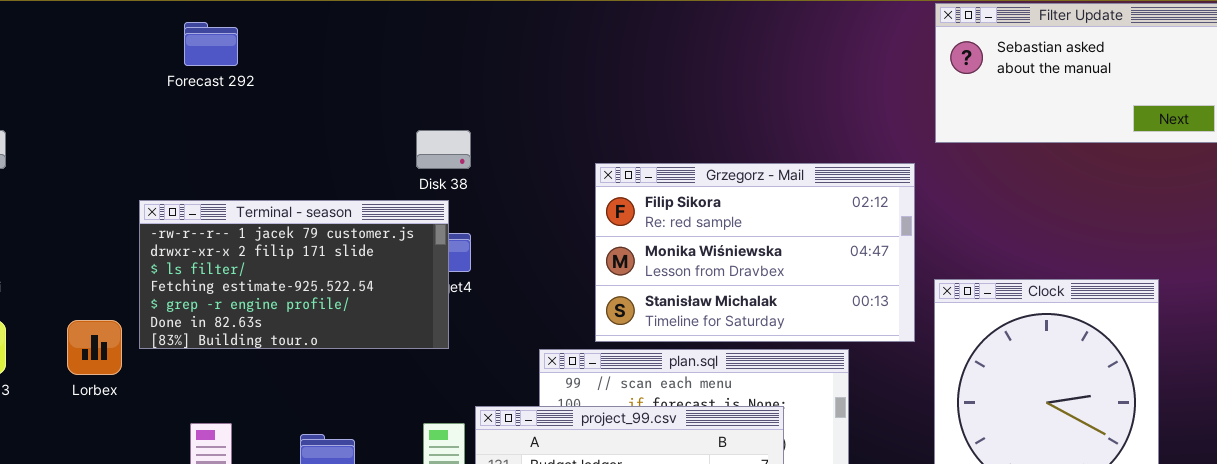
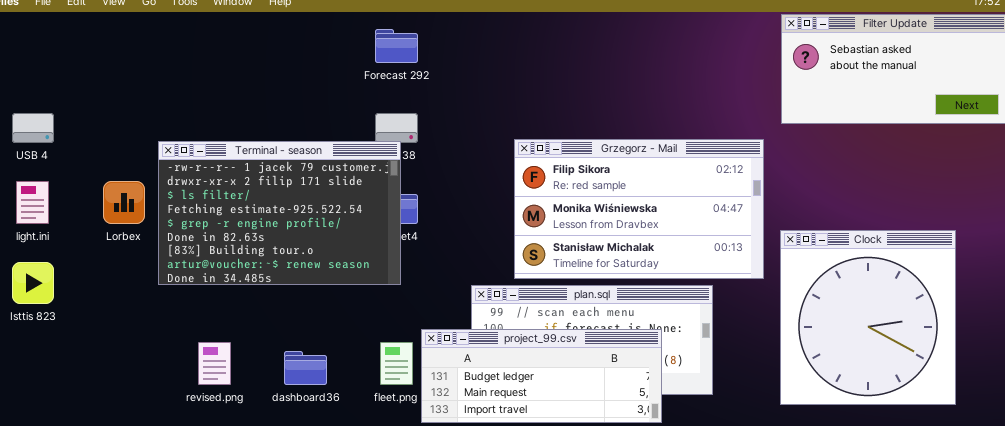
Forecast 292: [184,22,238,66] -> [375,29,418,63], moved
Terminal - season: [139,200,449,349] -> [158,141,401,285], resized
Lorbex: [67,320,122,375] -> [103,181,145,224], moved

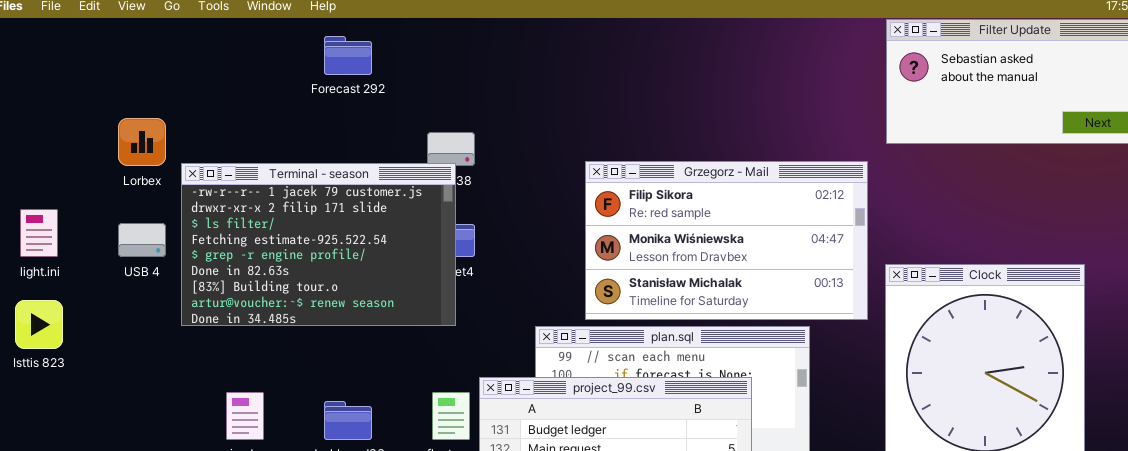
Forecast 292: [375,29,418,63] -> [324,36,372,75], moved
USB 4: [12,113,54,143] -> [118,223,166,257], moved
Lorbex: [103,181,145,224] -> [118,118,166,166], moved

